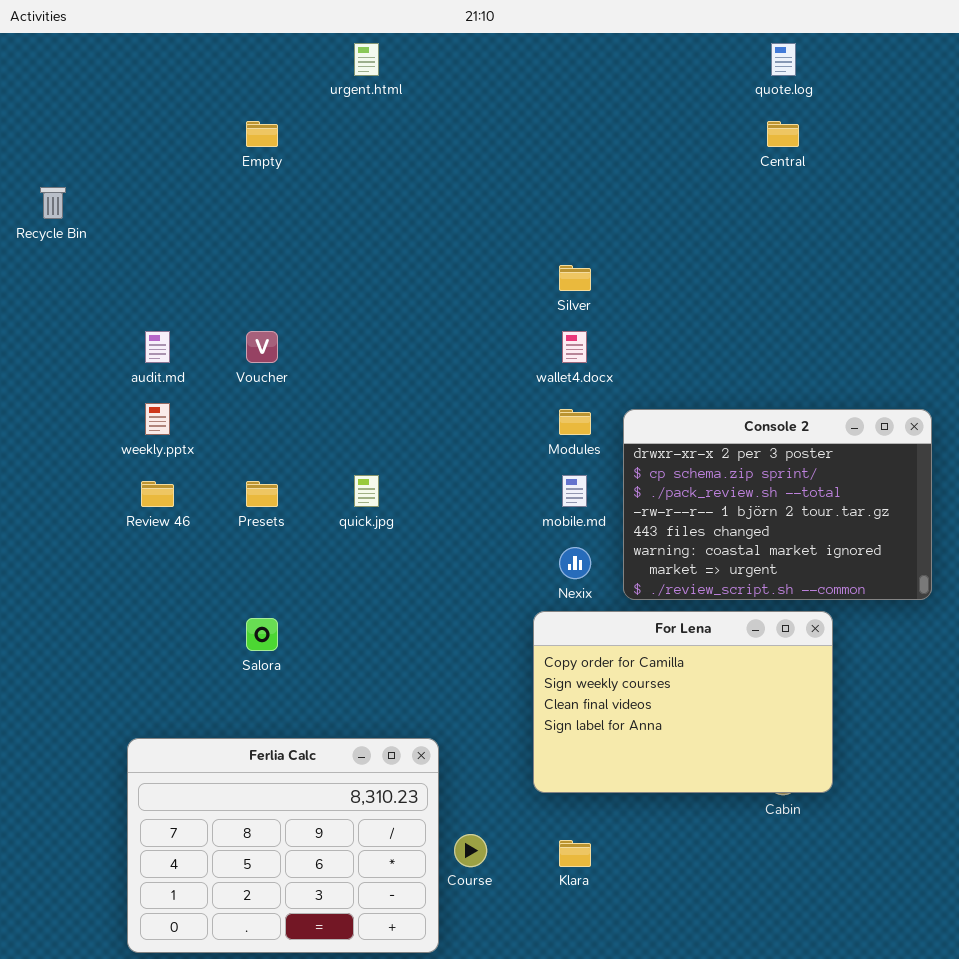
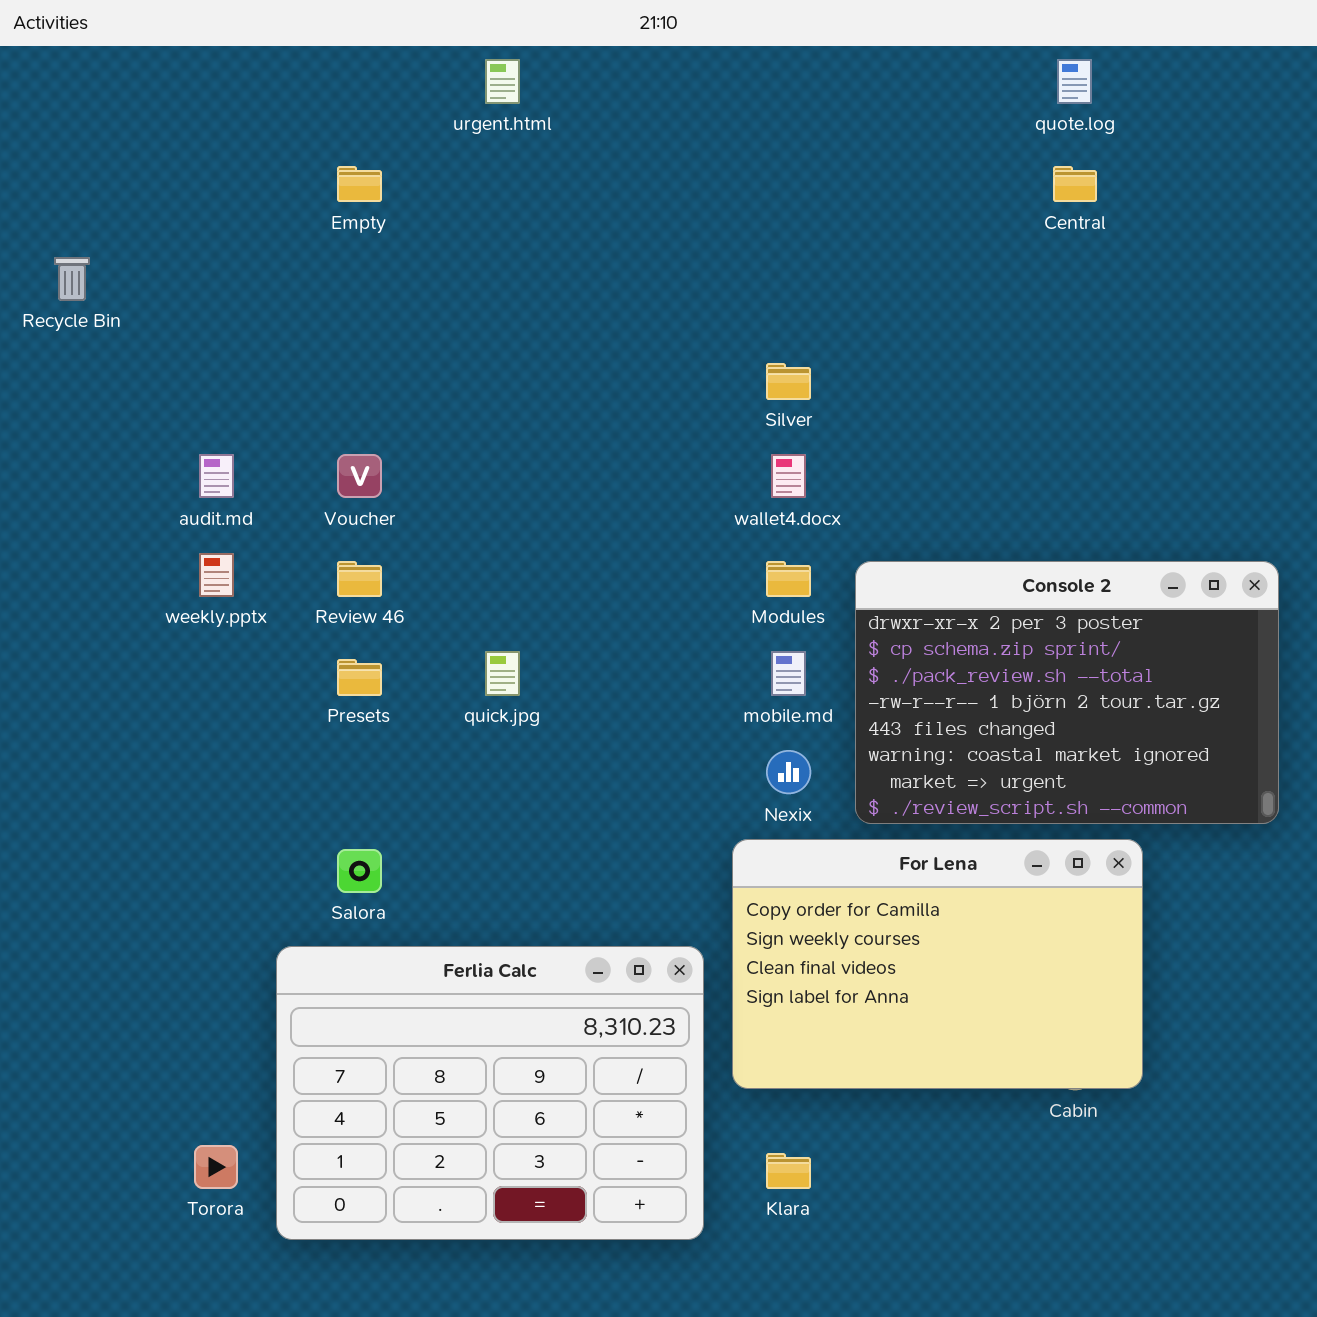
Review 46: [141,481,174,507] -> [337,561,382,597], moved
Ferlia Calc: [127,738,439,953] -> [276,946,704,1240], moved

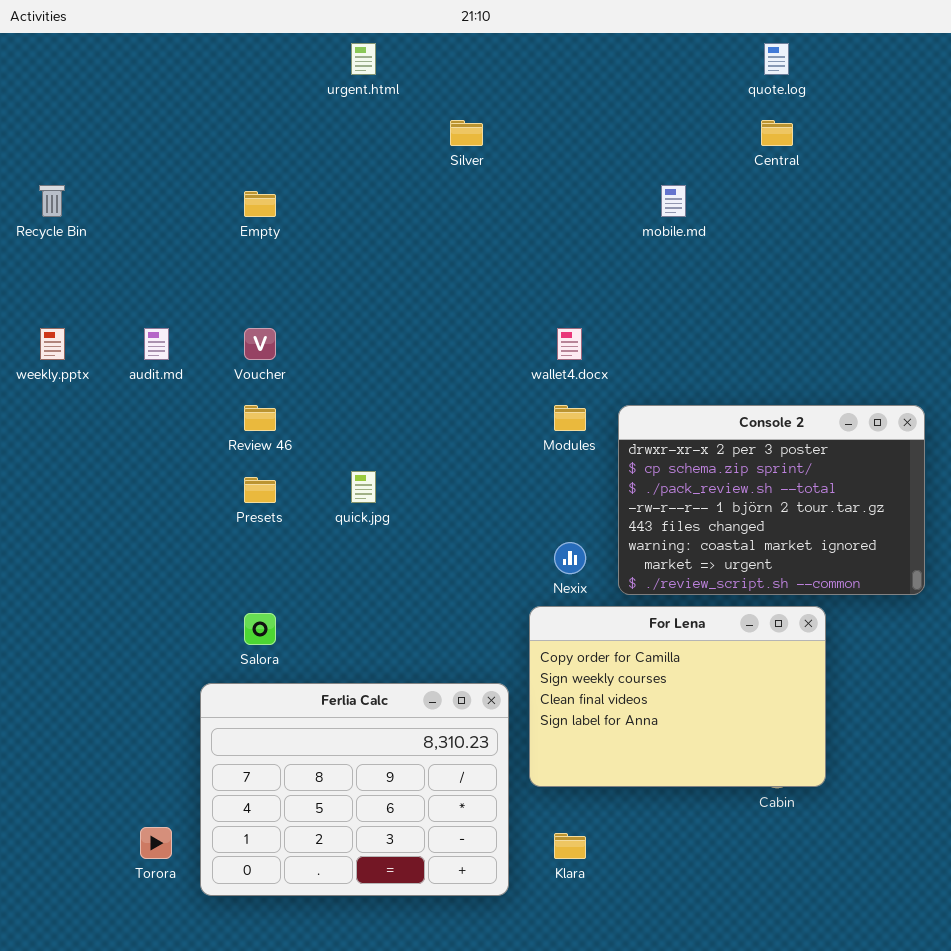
Empty: [337,166,382,202] -> [244,191,276,217], moved
Silver: [766,363,811,400] -> [450,120,483,146], moved
weekly.pptx: [199,553,234,597] -> [40,328,65,360], moved
mobile.md: [771,651,806,696] -> [661,185,686,217], moved

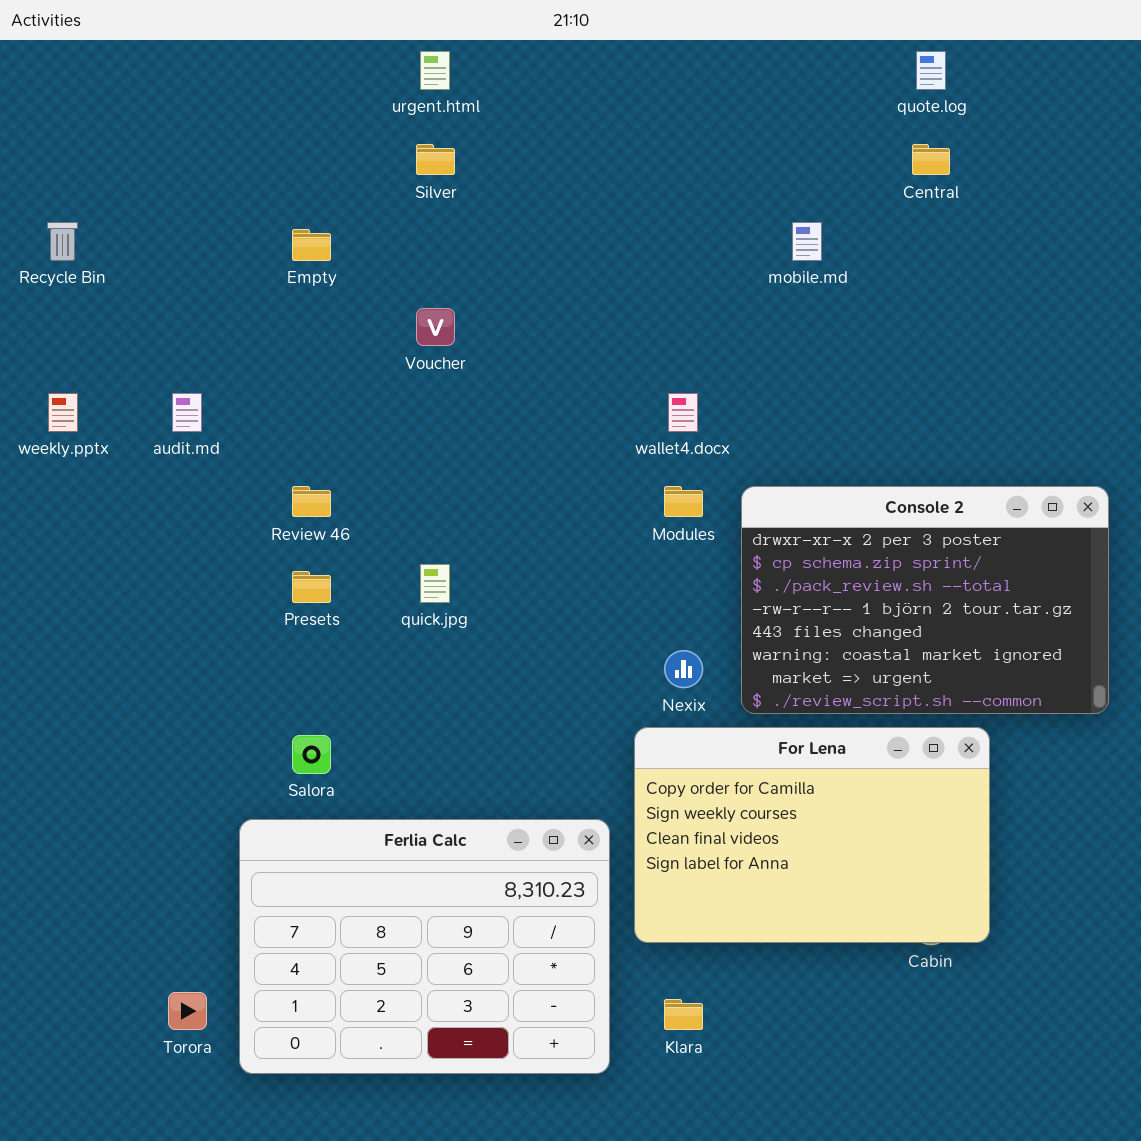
Silver: [450,120,483,146] -> [416,144,455,175], moved
Voucher: [244,328,276,360] -> [416,308,455,346], moved

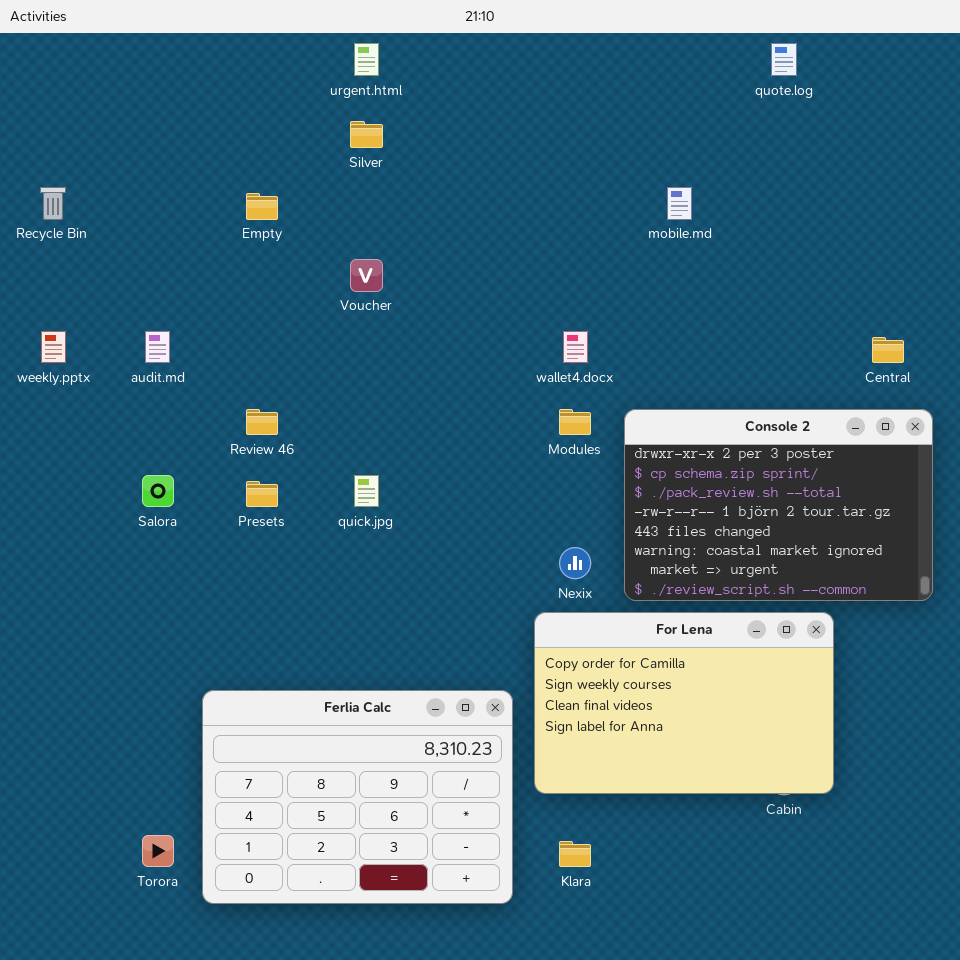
Central: [912,144,950,175] -> [872,337,904,363], moved
Salora: [292,735,331,774] -> [142,475,174,507], moved

